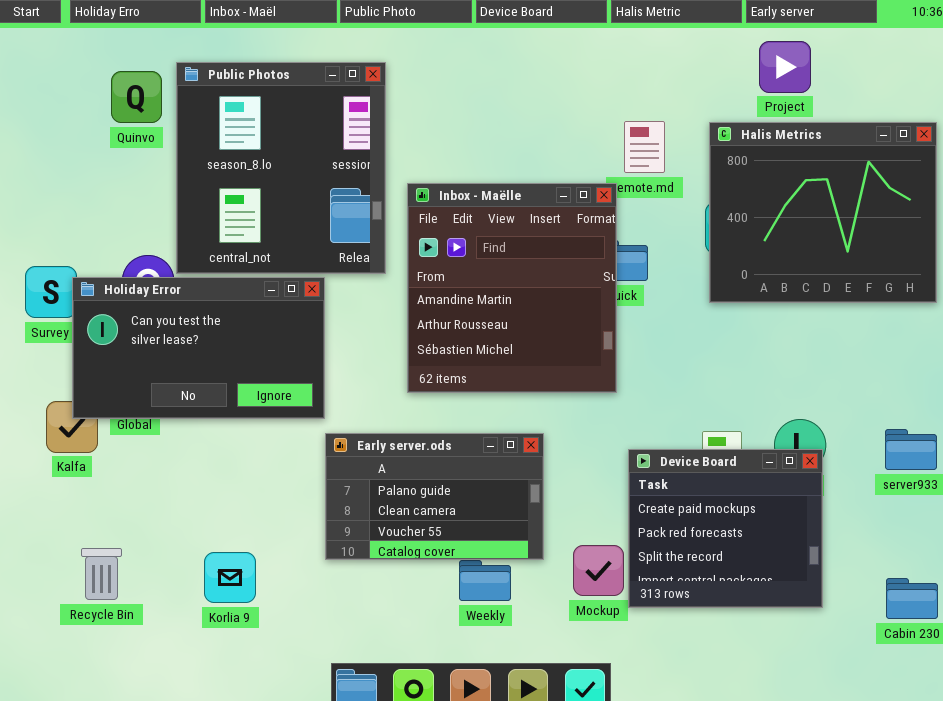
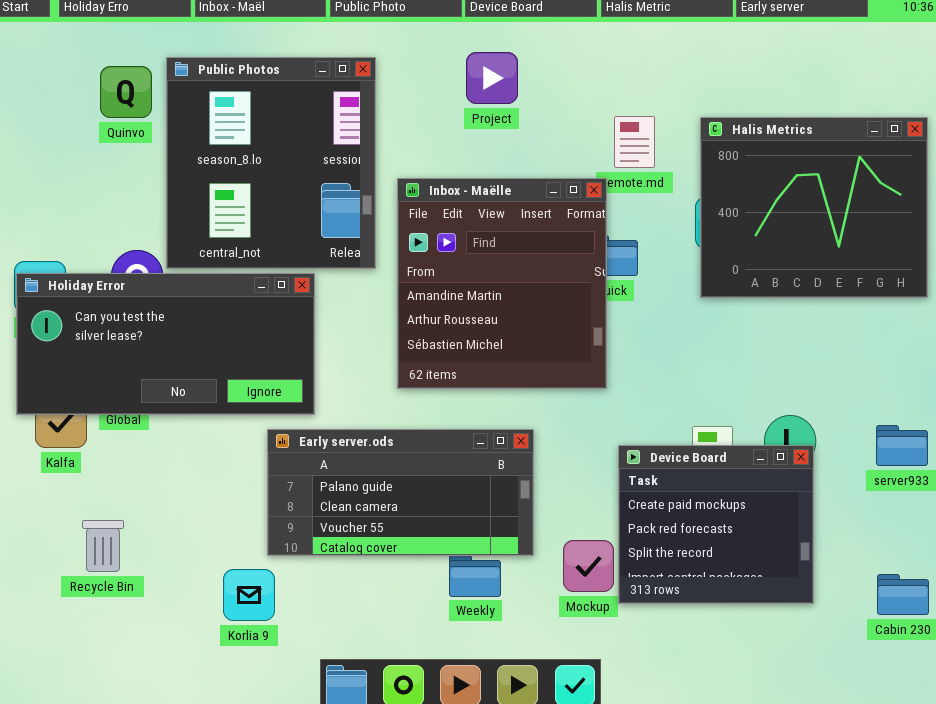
Project: [759,41,811,93] -> [466,52,518,104], moved
Holiday Error: [72,277,325,419] -> [16,273,315,415], resized
Early server.ods: [325,433,544,560] -> [267,429,534,556], resized
Recycle Bin: [81,548,122,600] -> [82,520,124,572], moved
Korlia 9: [204,552,256,603] -> [223,569,275,621], moved

